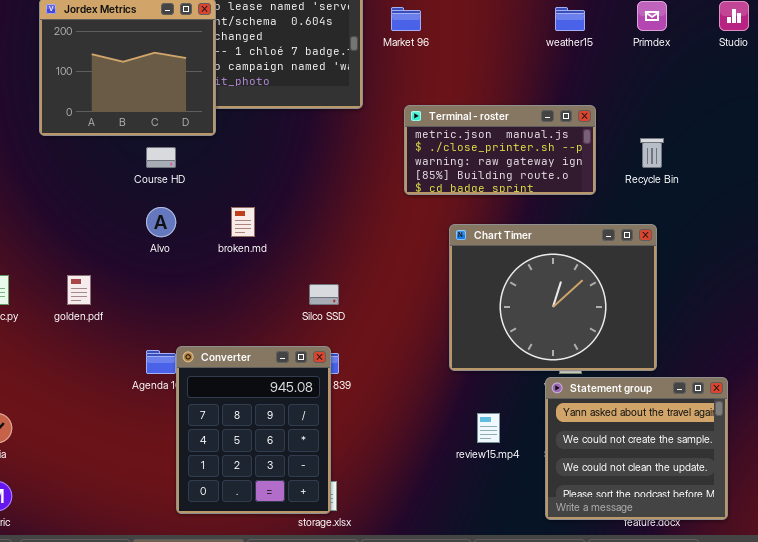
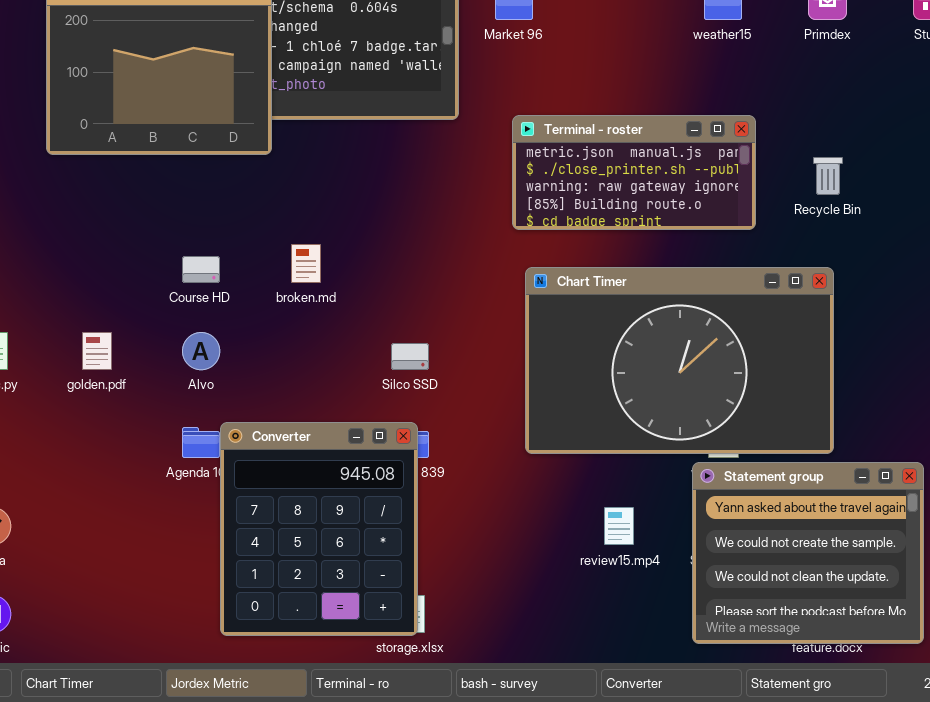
Course HD: [146,147,176,168] -> [182,256,220,283], moved
Alvo: [146,207,176,237] -> [182,332,220,370], moved
Chart Timer: [449,224,657,371] -> [525,267,834,454], resized

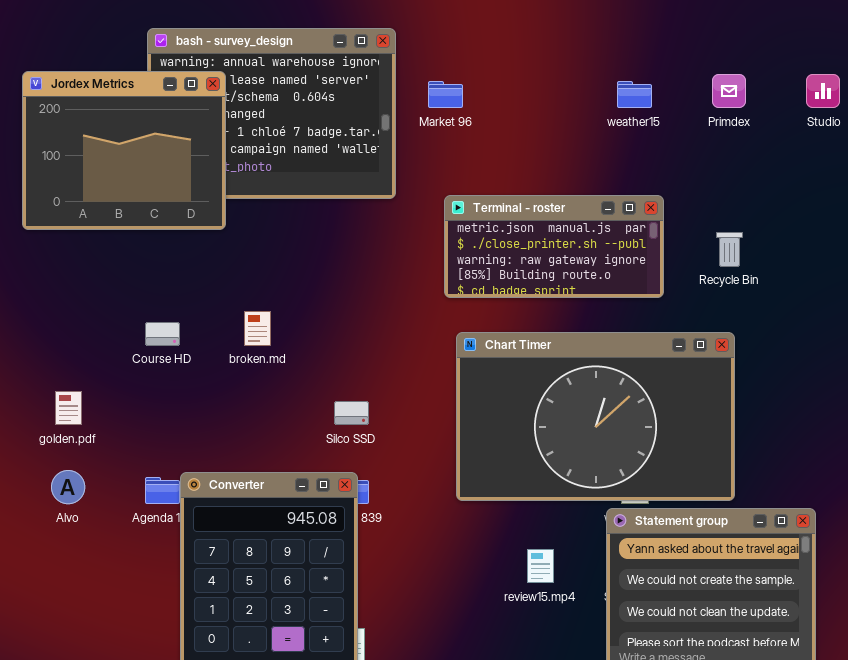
Alvo: [182,332,220,370] -> [51,470,85,504], moved

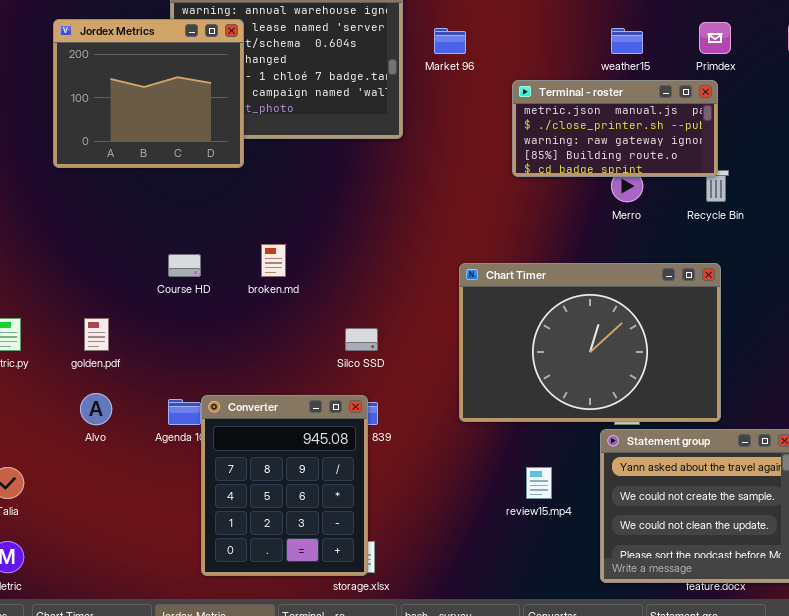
Terminal - roster: [444,195,664,298] -> [512,80,718,177], moved

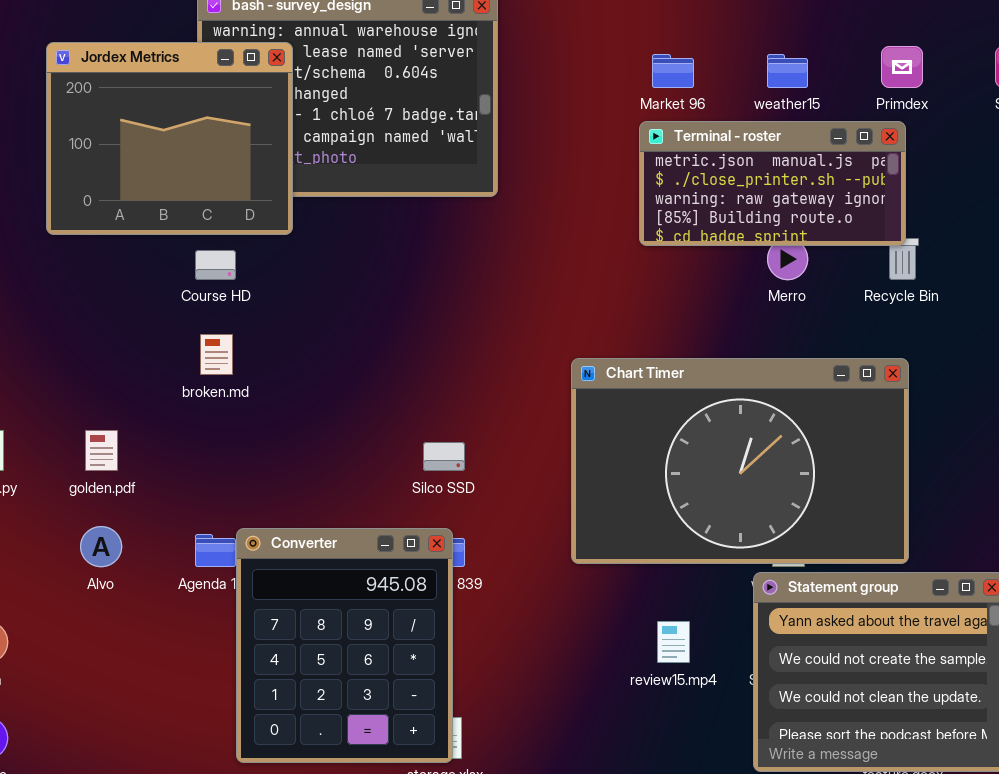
Market 96: [434,28,466,54] -> [652,54,694,88], moved
broken.md: [261,244,286,277] -> [200,334,233,375], moved
Course HD: [168,254,201,277] -> [195,250,236,280], moved

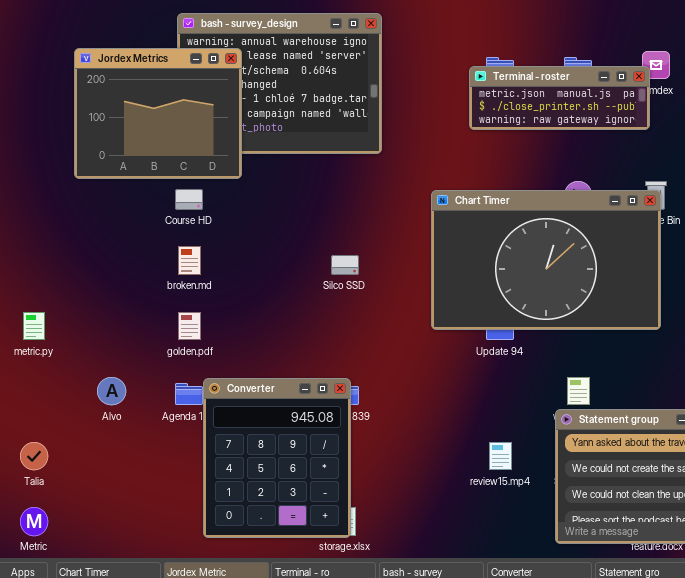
Terminal - roster: [639,121,906,246] -> [469,66,650,130], moved, resized
Chart Timer: [571,358,909,564] -> [431,190,661,330], moved
golden.pdf: [85,430,118,471] -> [178,312,201,340], moved
Silco SSD: [423,442,465,471] -> [331,255,359,275], moved

